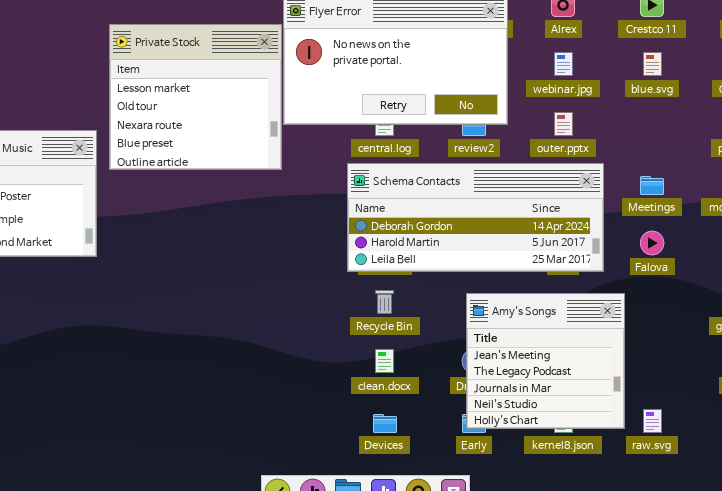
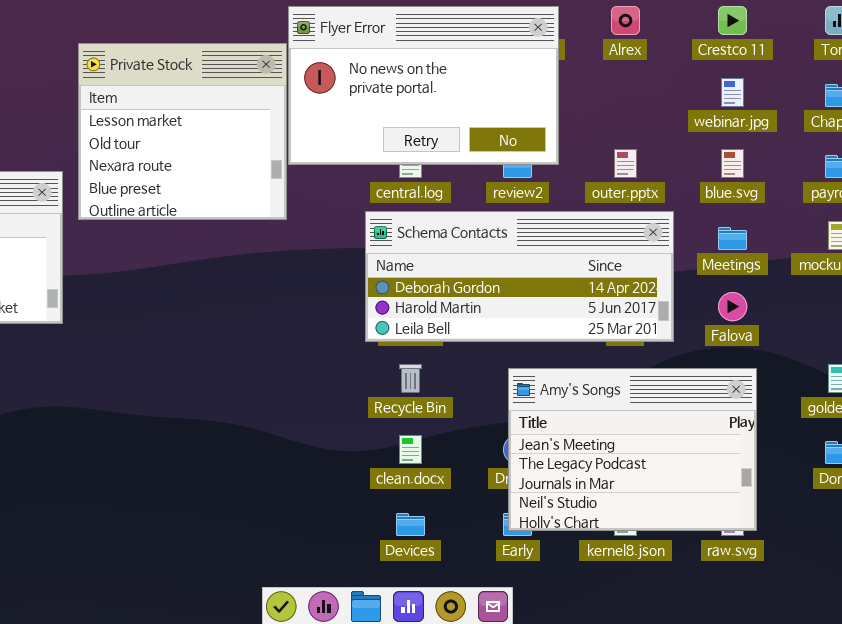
webinar.jpg: [554,52,573,76] -> [721,78,744,107], moved
blue.svg: [643,52,662,76] -> [721,149,744,178], moved
Amy's Songs: [466,293,625,429] -> [508,368,757,531], resized

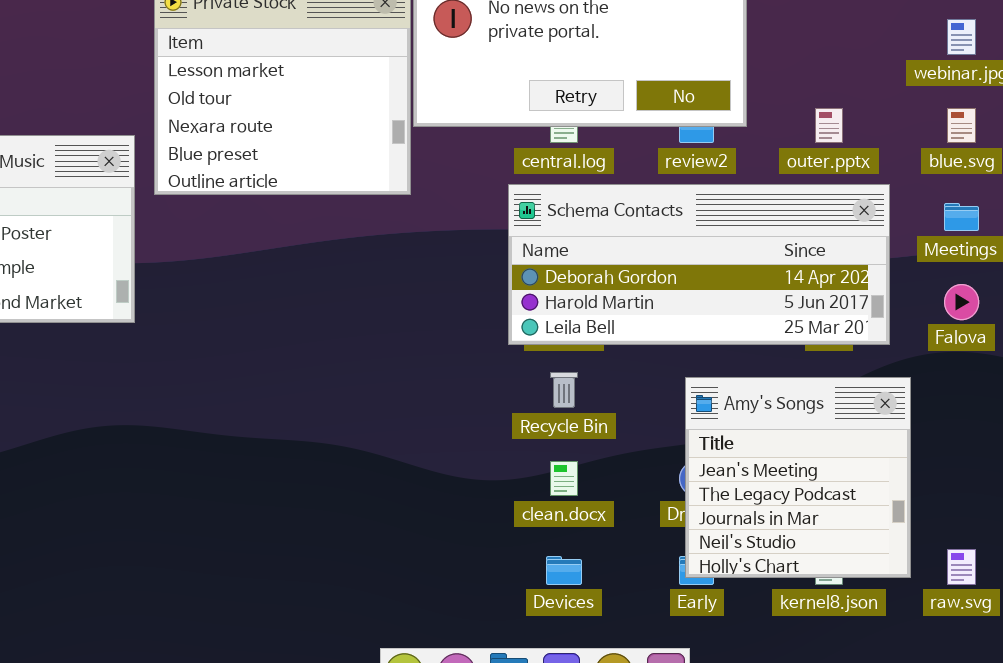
Amy's Songs: [508,368,757,531] -> [685,377,911,578], resized

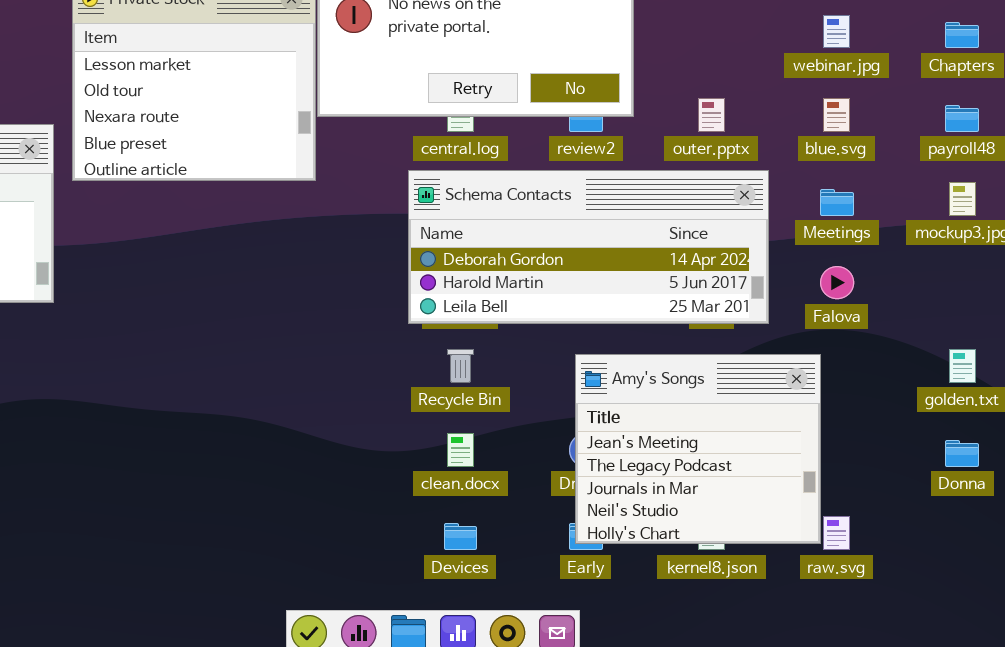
Amy's Songs: [685,377,911,578] -> [575,354,821,544], resized

